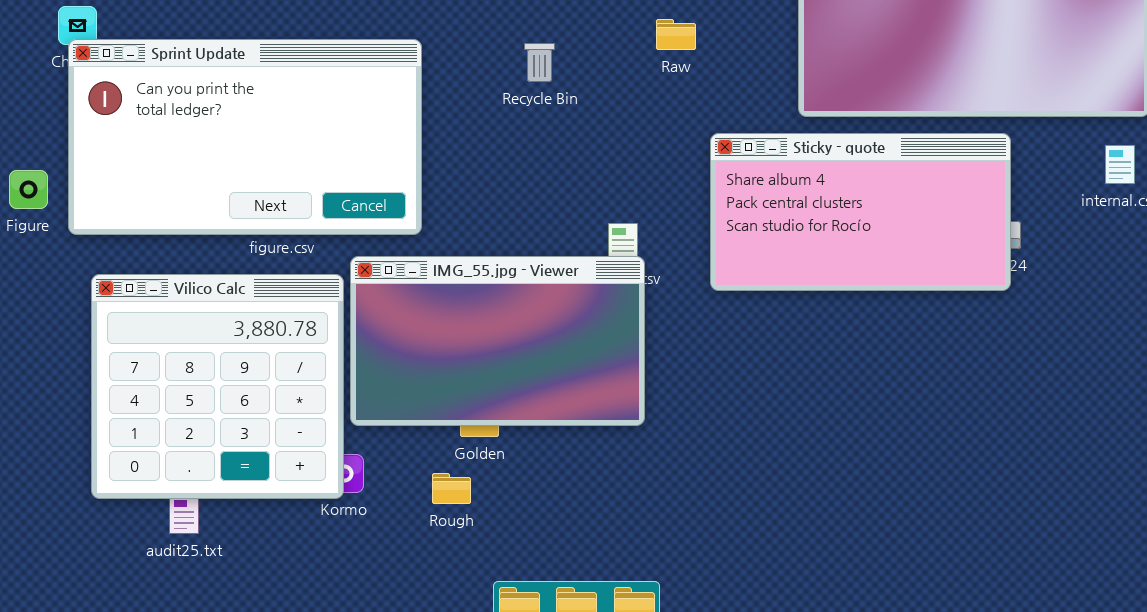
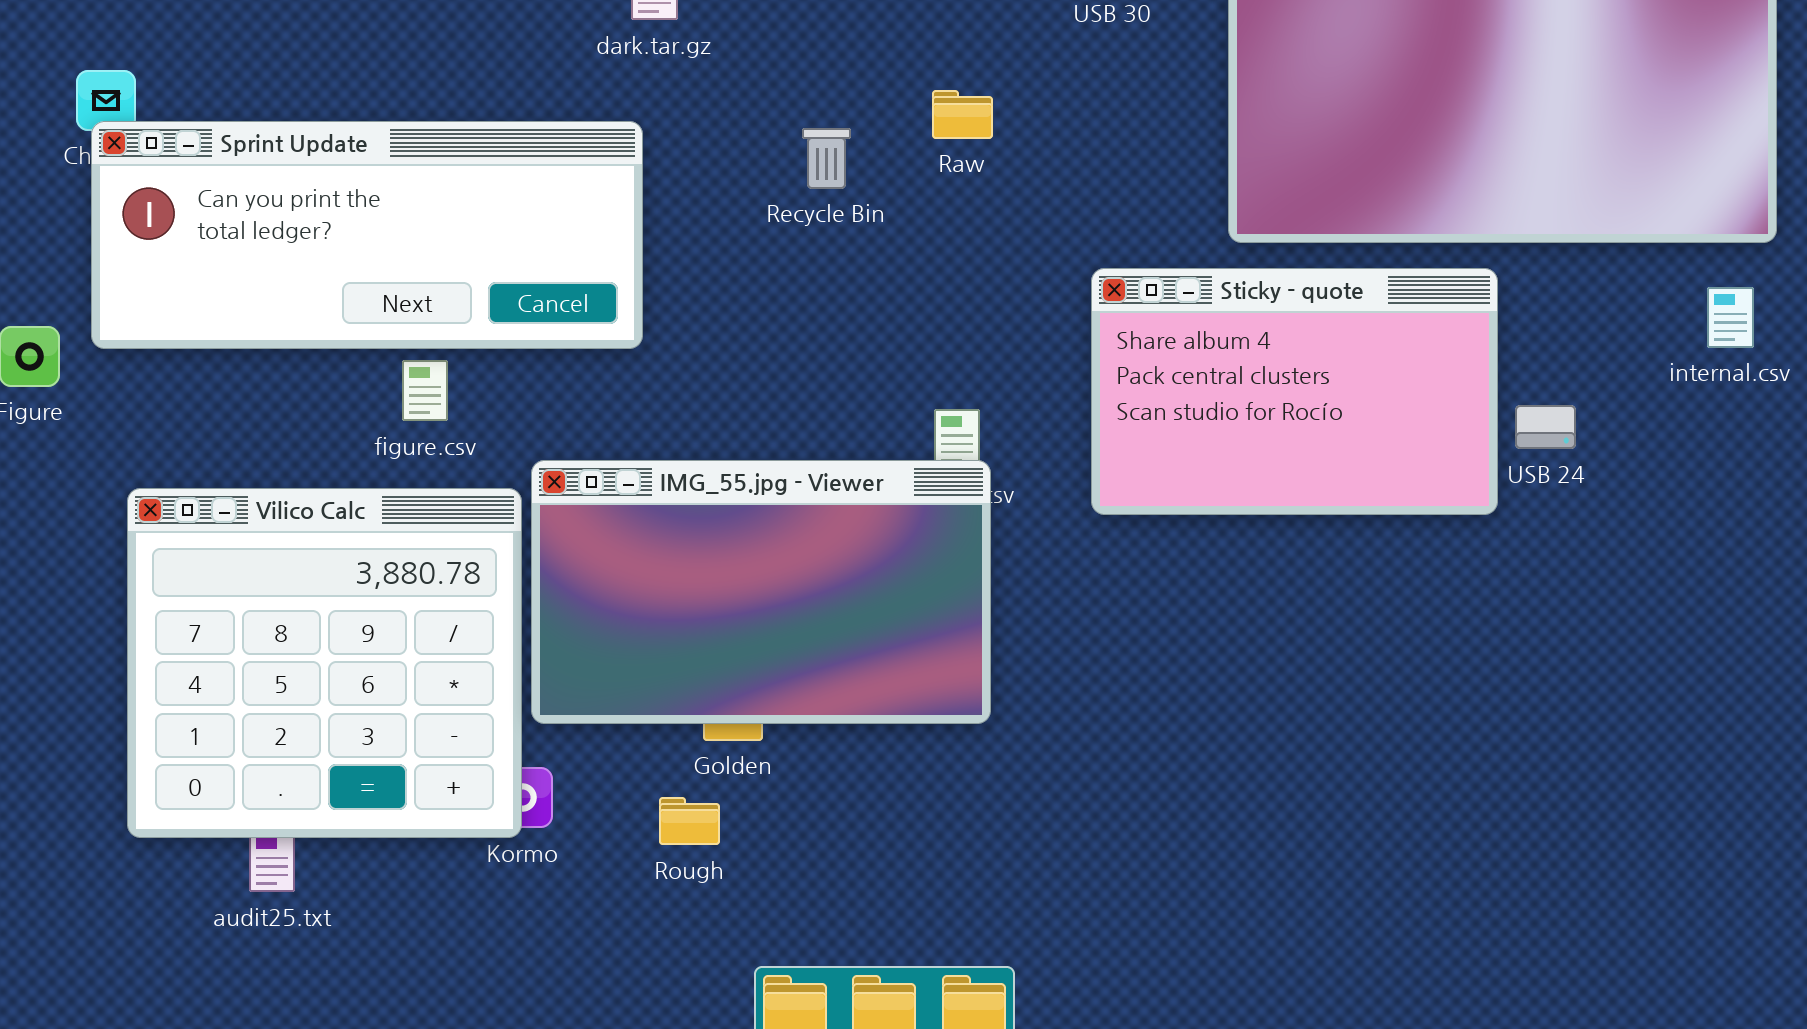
Raw: [656,19,696,50] -> [932,90,993,139], moved
Sprint Update: [68,39,422,235] -> [91,121,643,349], resized
Sticky - quote: [710,133,1011,291] -> [1091,268,1498,515], resized

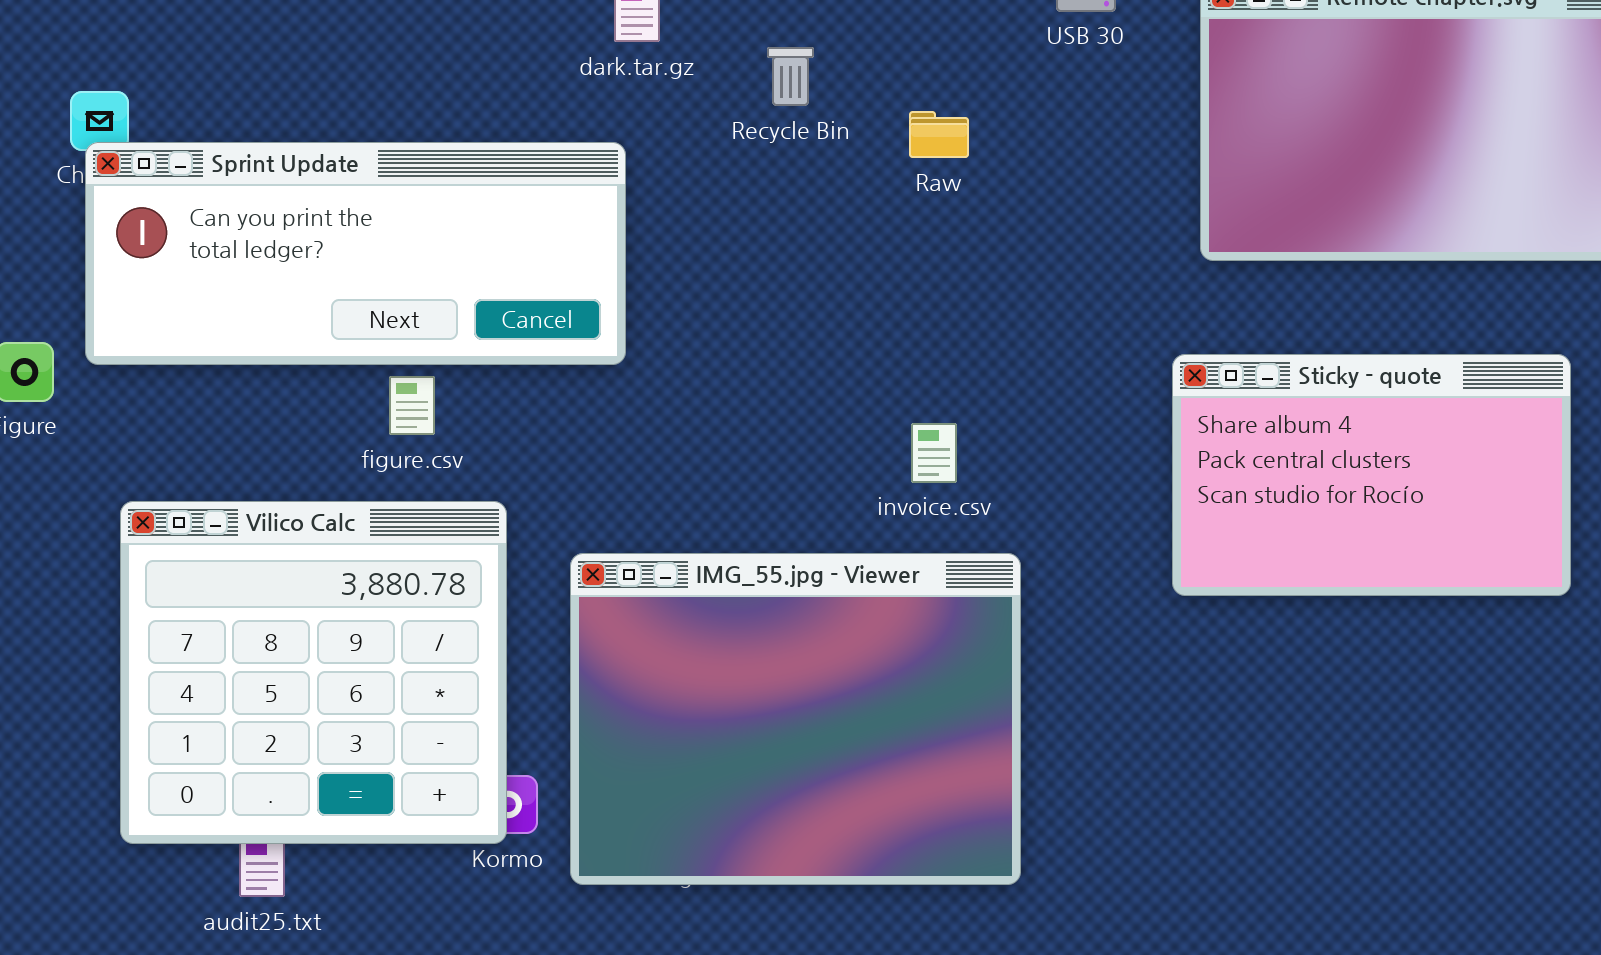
Recycle Bin: [802,128,851,189] -> [767,47,814,106], moved
Sticky - quote: [1091,268,1498,515] -> [1172,354,1571,596], moved
IMG_55.jpg - Viewer: [531,460,991,724] -> [570,553,1021,885], moved, resized

